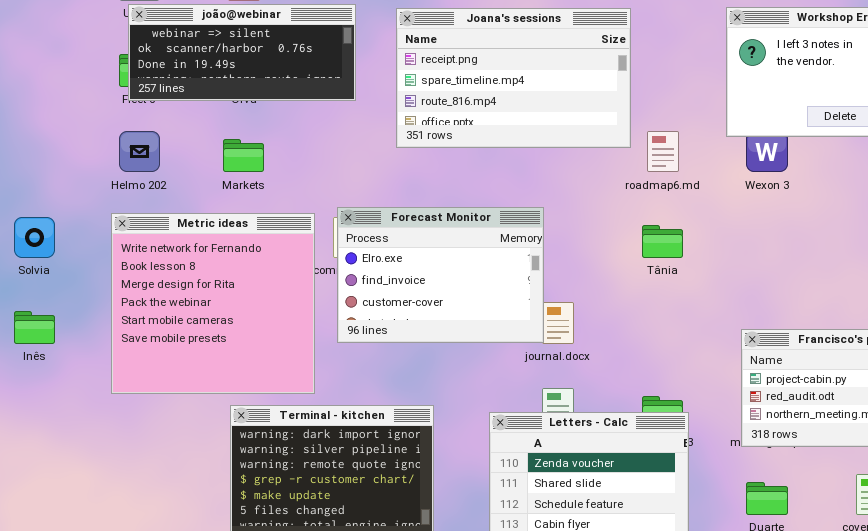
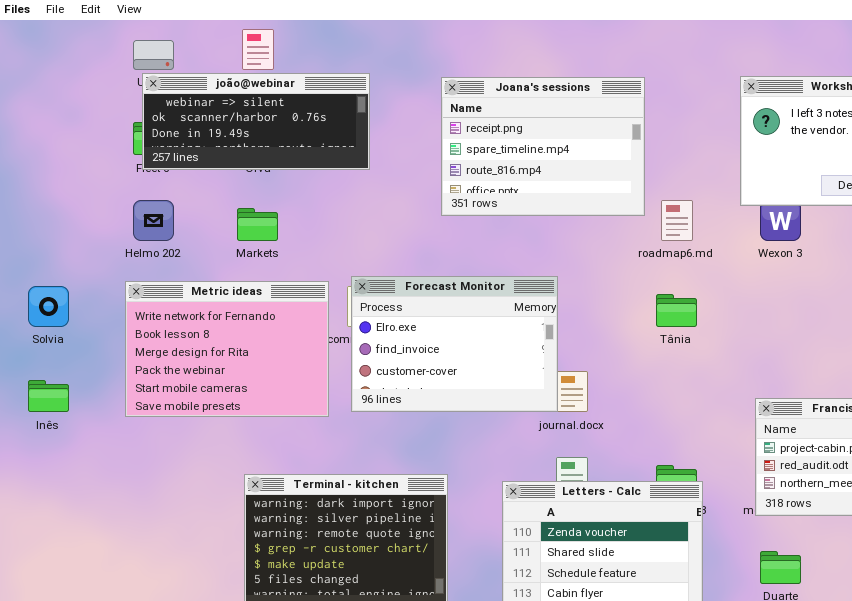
Joana's sessions: [396,8,631,148] -> [441,77,645,216], resized
Metric ideas: [111,213,315,394] -> [125,281,329,417], resized

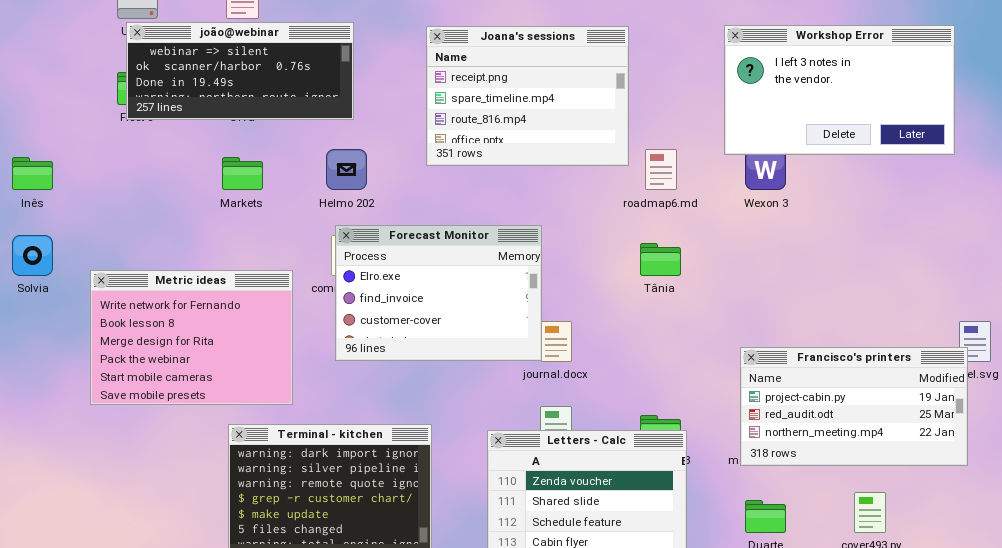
Helmo 202: [133,200,174,241] -> [326,149,367,190], moved
Metric ideas: [125,281,329,417] -> [90,270,293,405], moved
Inês: [28,380,69,412] -> [12,157,53,190], moved

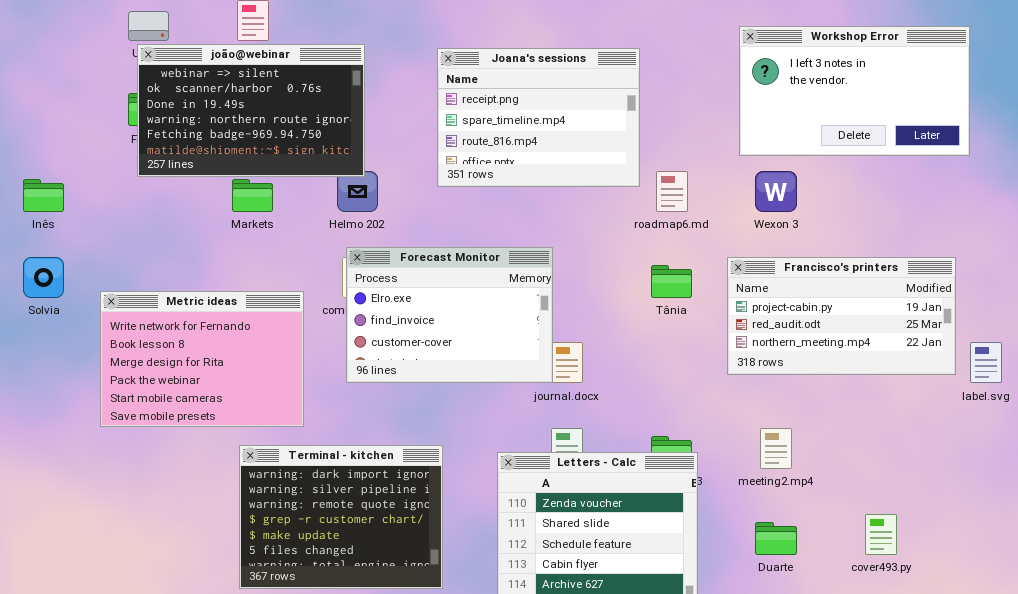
joão@webinar: [126,22,354,120] -> [137,44,365,177], resized
Workshop Error: [724,25,955,155] -> [739,26,970,156], moved
Francisco's printers: [740,347,968,466] -> [727,257,956,375], moved

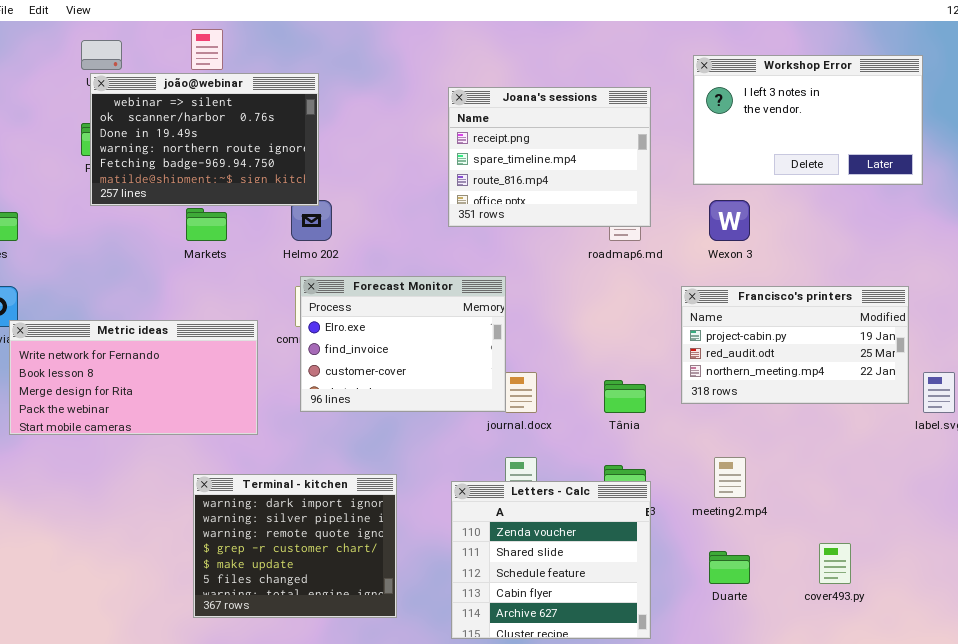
Joana's sessions: [437,48,640,187] -> [448,87,651,227], moved
Tânia: [651,265,692,298] -> [604,380,646,413], moved
Metric ideas: [100,291,304,427] -> [9,320,258,435], resized

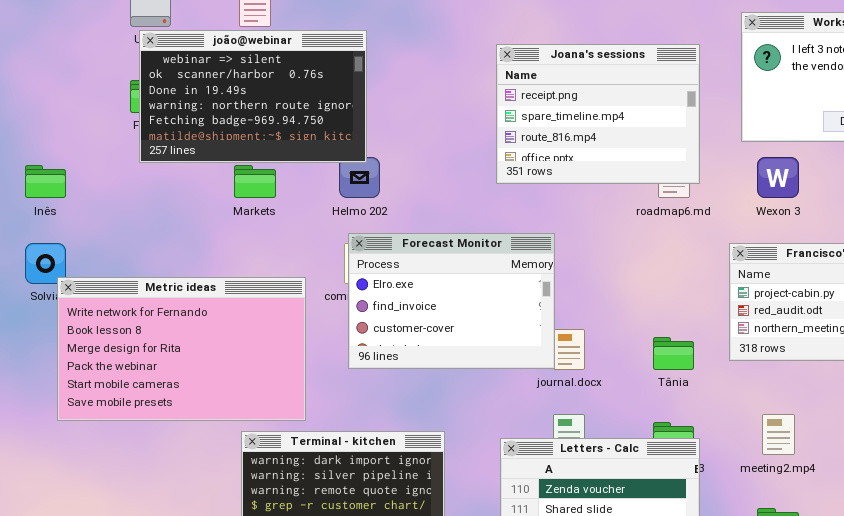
Metric ideas: [9,320,258,435] -> [57,277,306,421], resized

